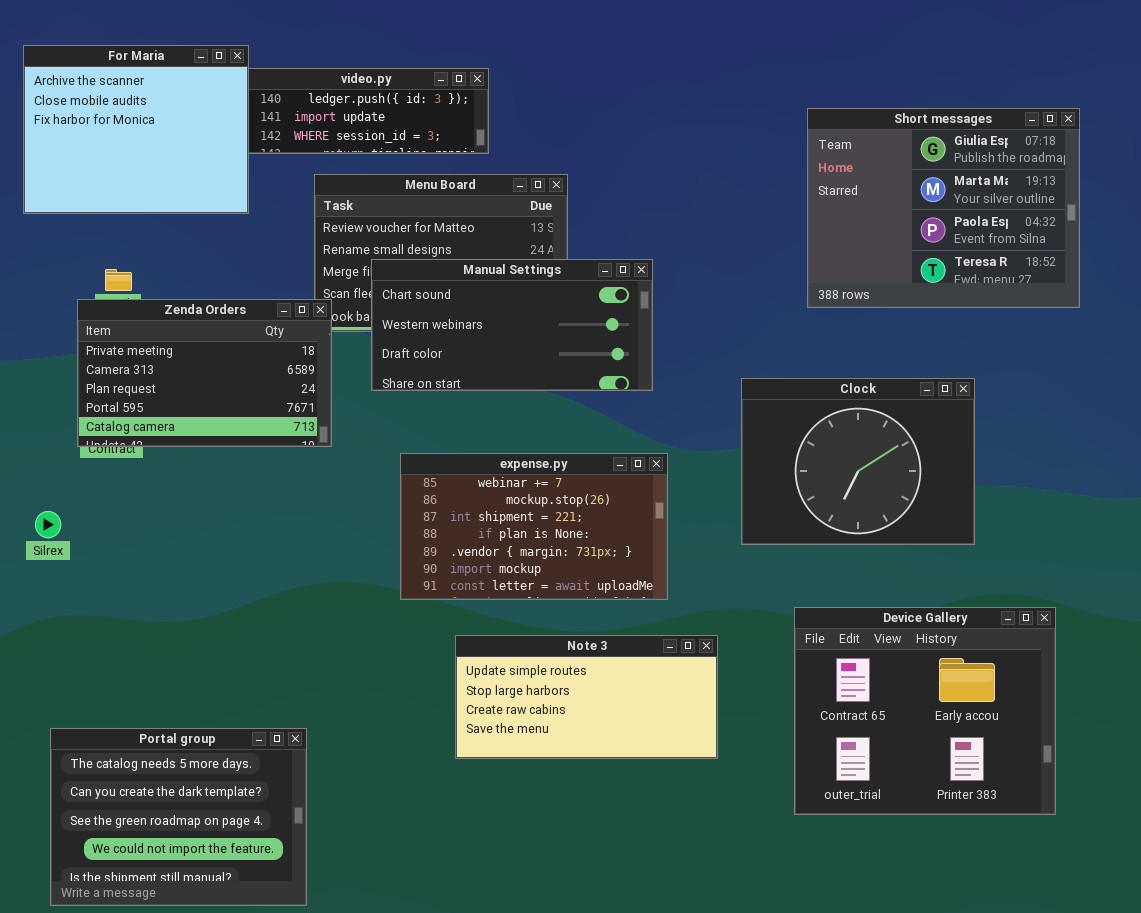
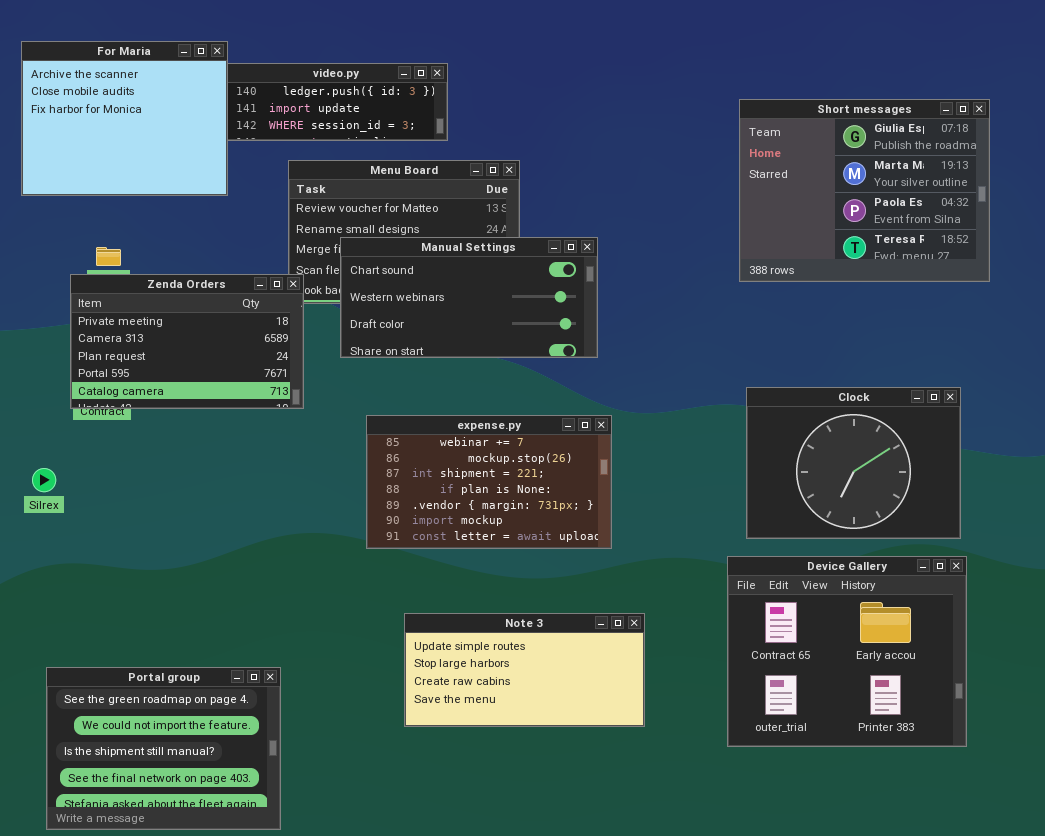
Clock: [741,378,975,545] -> [746,387,961,539], moved
Note 3: [455,635,718,759] -> [404,613,645,727], moved
Portal group: [50,728,307,906] -> [46,667,281,830], scrolled down 2 rows

